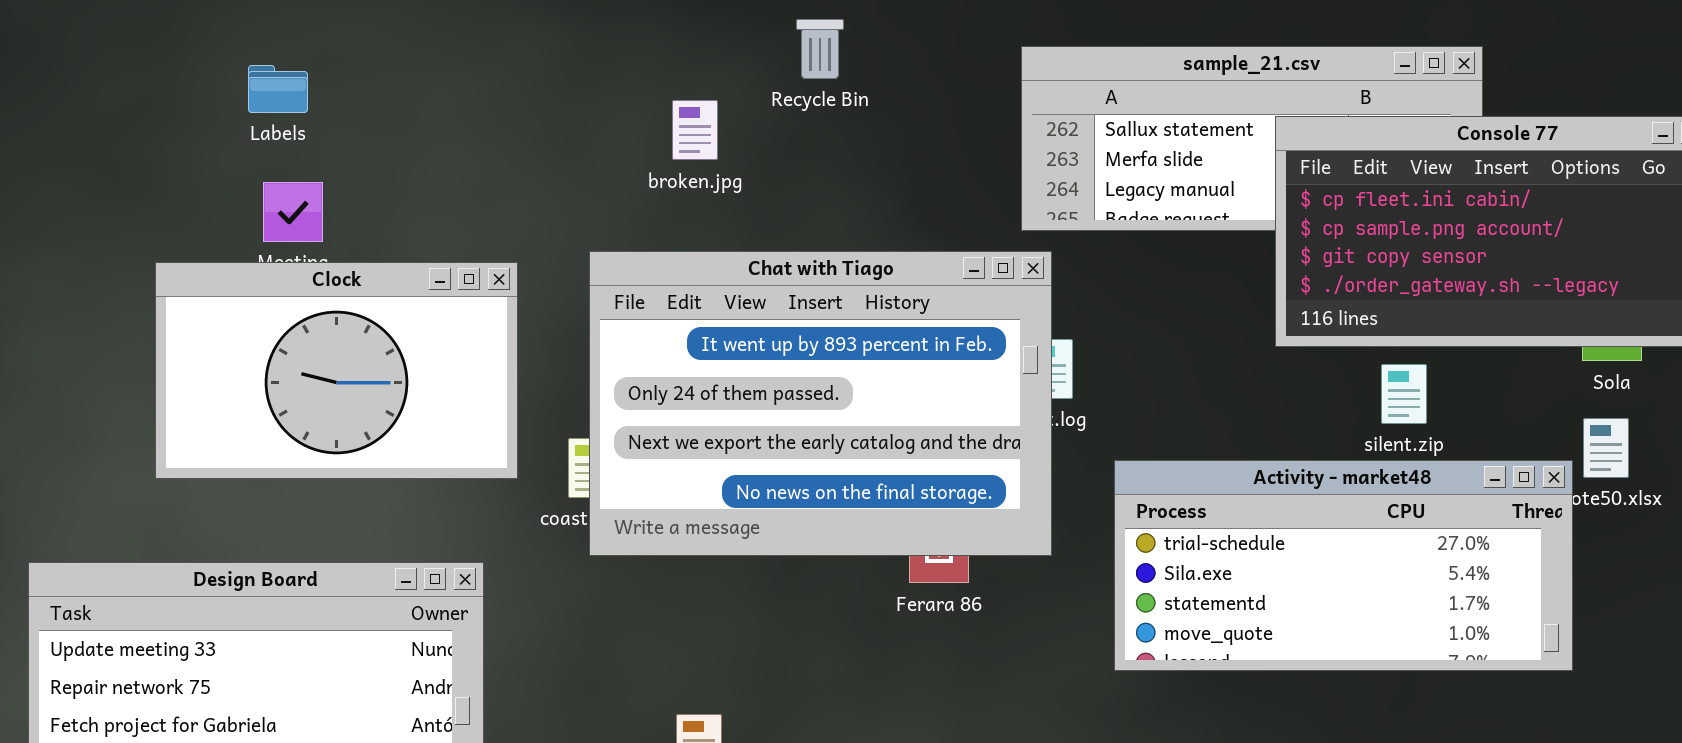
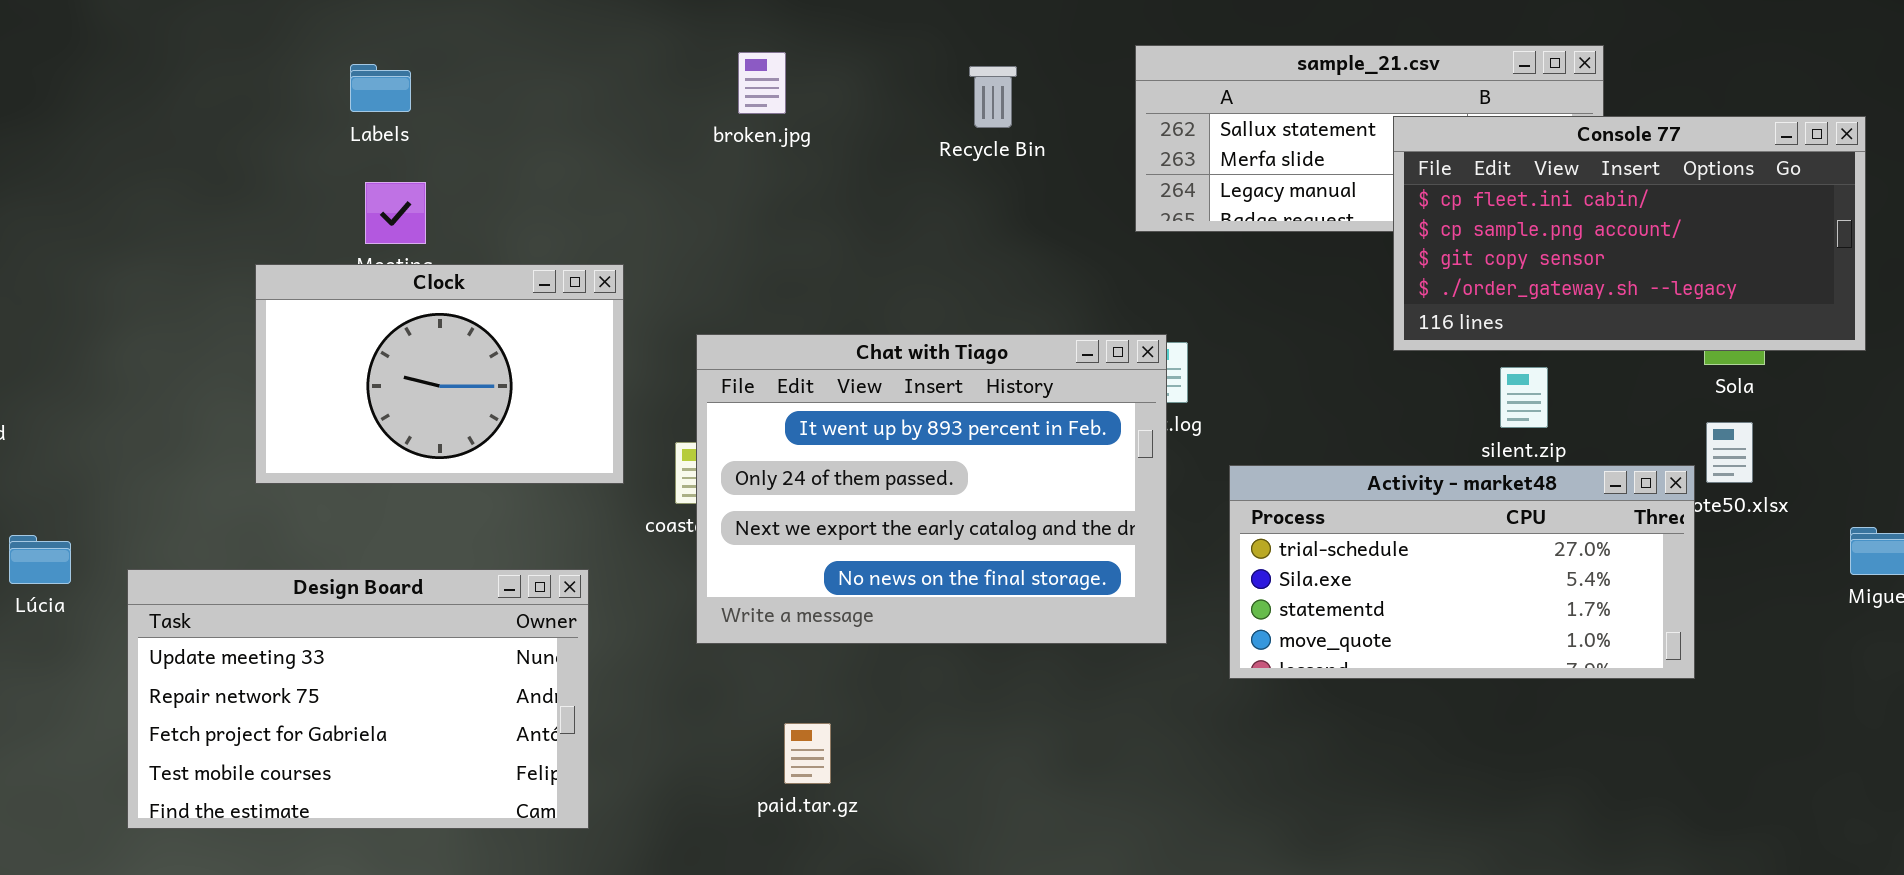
Recycle Bin: [796,19,844,79] -> [969,66,1017,128], moved
broken.jpg: [672,100,718,160] -> [738,52,786,114], moved
Chat with Tiago: [589,251,1052,556] -> [696,334,1167,644], moved

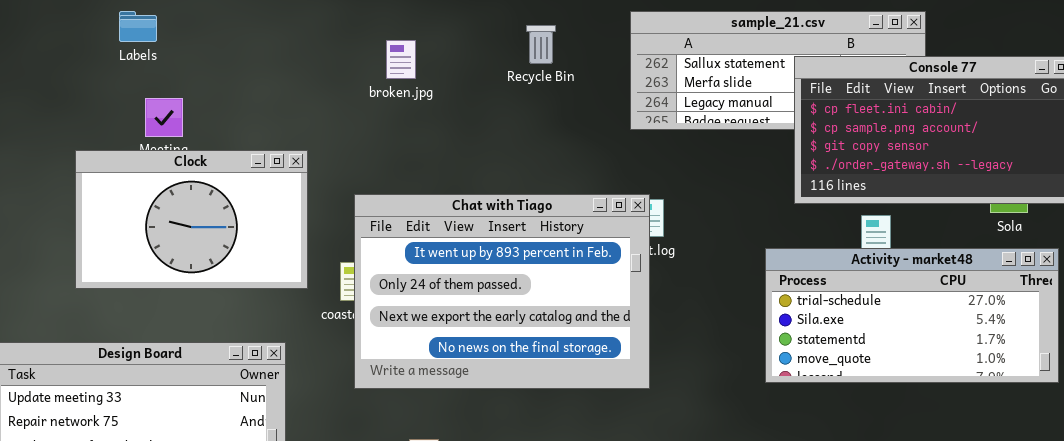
broken.jpg: [738,52,786,114] -> [386,40,416,79], moved
Labels: [350,64,411,112] -> [119,11,157,42], moved
Activity - market48: [1229,465,1695,679] -> [765,248,1059,383], moved

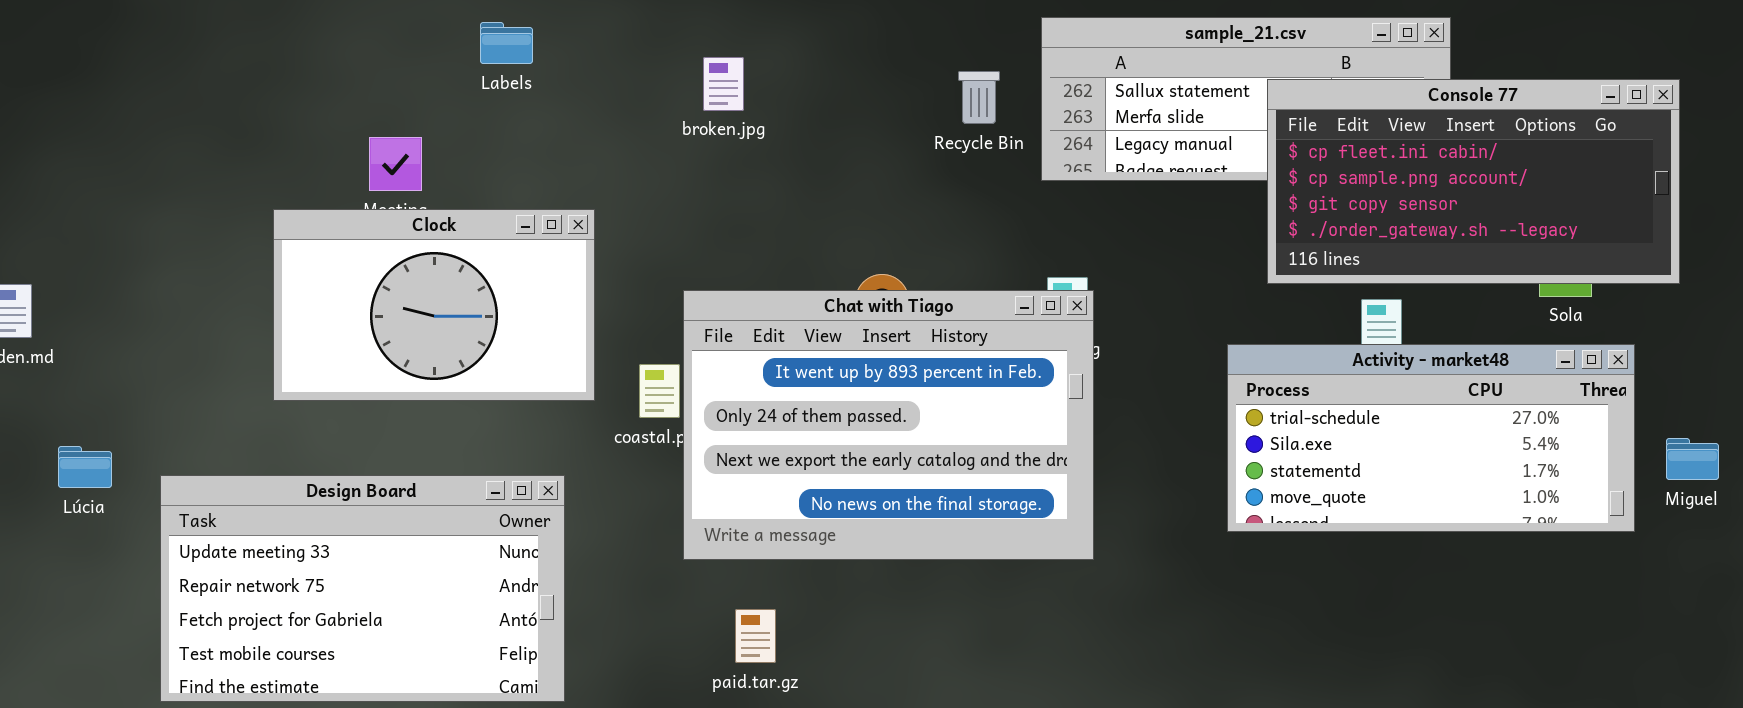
Labels: [119,11,157,42] -> [480,22,533,64], moved
Recycle Bin: [526,25,556,64] -> [958,71,1000,124], moved
Chat with Tiago: [354,194,650,389] -> [683,290,1094,560], moved

